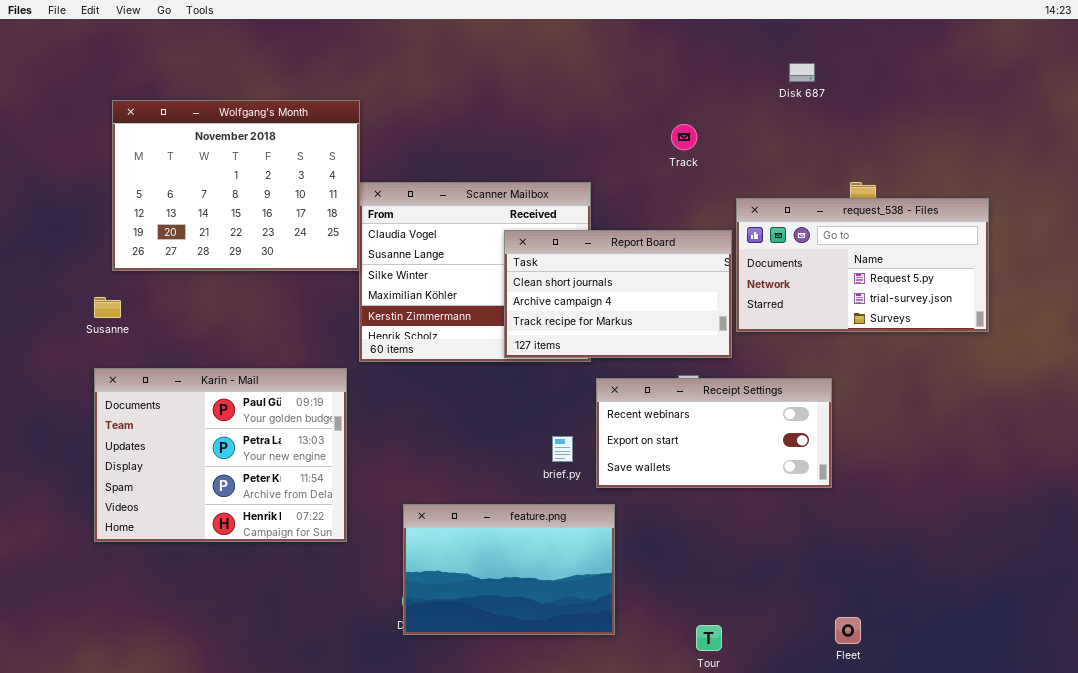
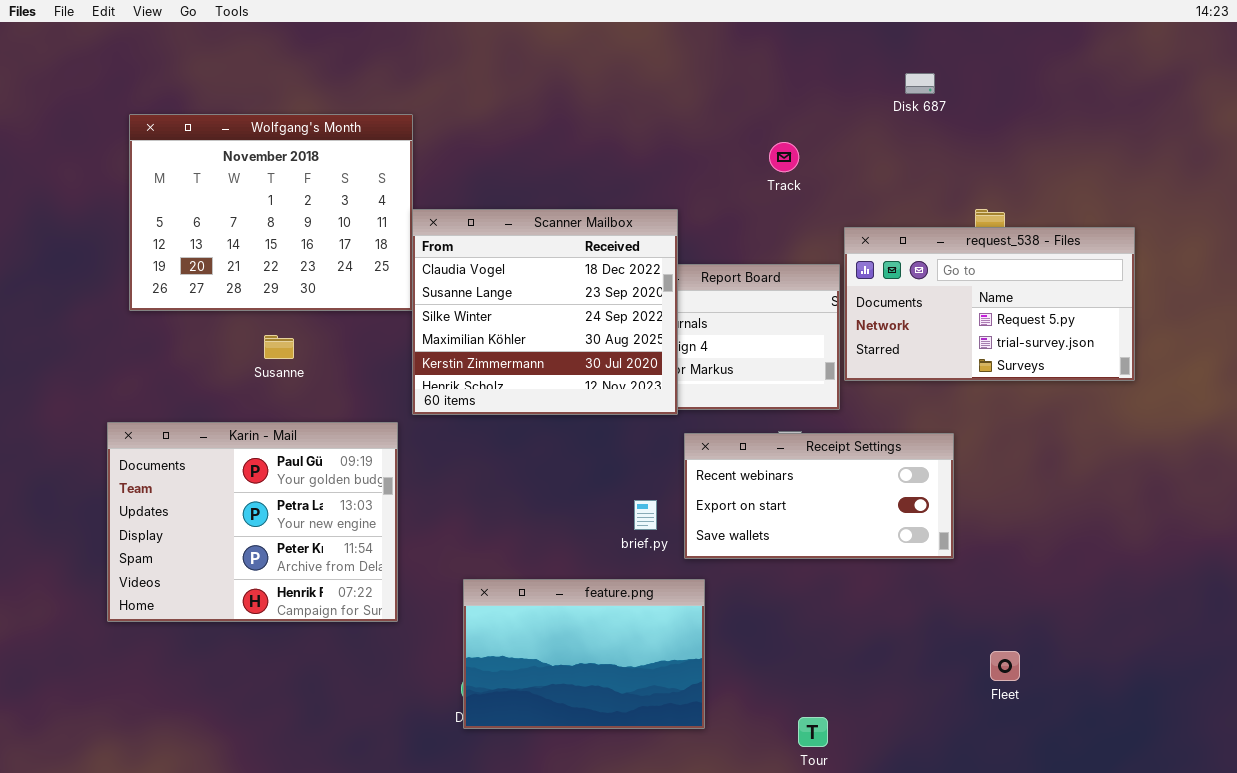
Scanner Mailbox: [359,182,591,362] -> [412,209,678,415], raised
Susanne: [94,297,121,318] -> [264,335,294,359], moved
Fleet: [835,617,861,644] -> [990,651,1020,681], moved

